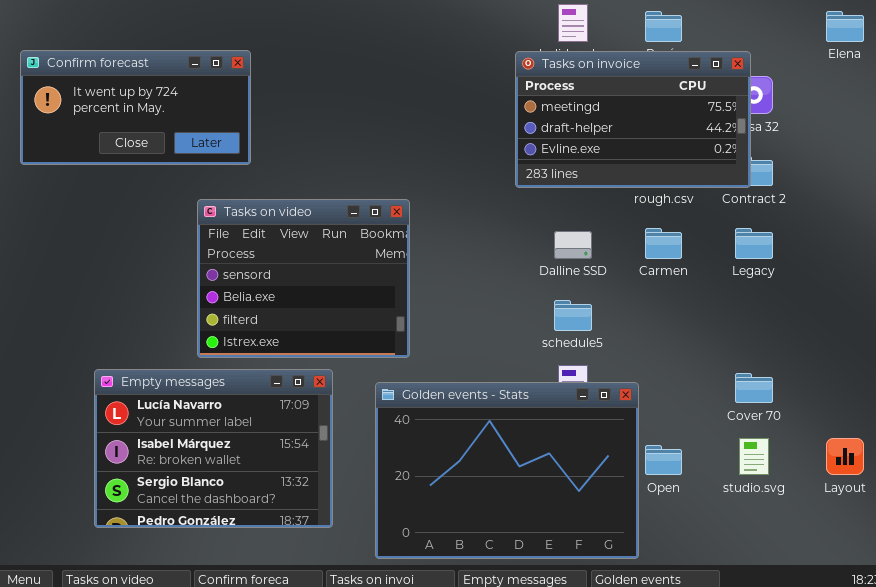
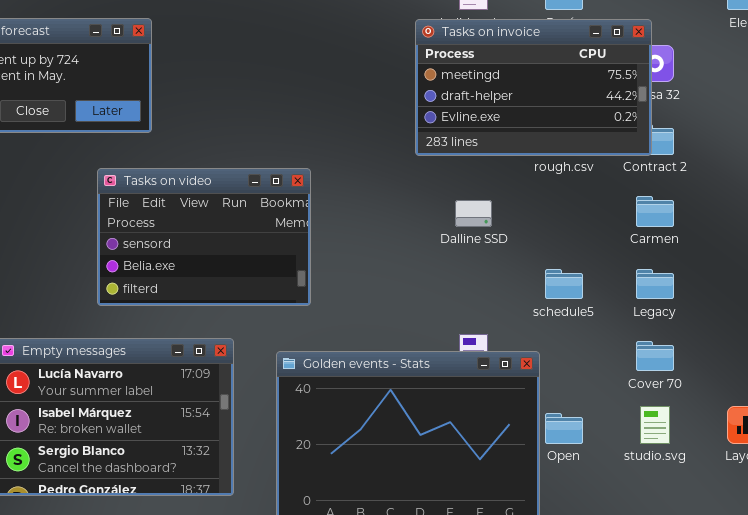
Tasks on video: [197,199,410,358] -> [97,168,311,306], resized
Carmen: [645,228,682,259] -> [636,196,674,227], moved
Legacy: [735,228,773,259] -> [636,269,674,299], moved
schedule5: [554,300,592,331] -> [545,269,583,299], moved

